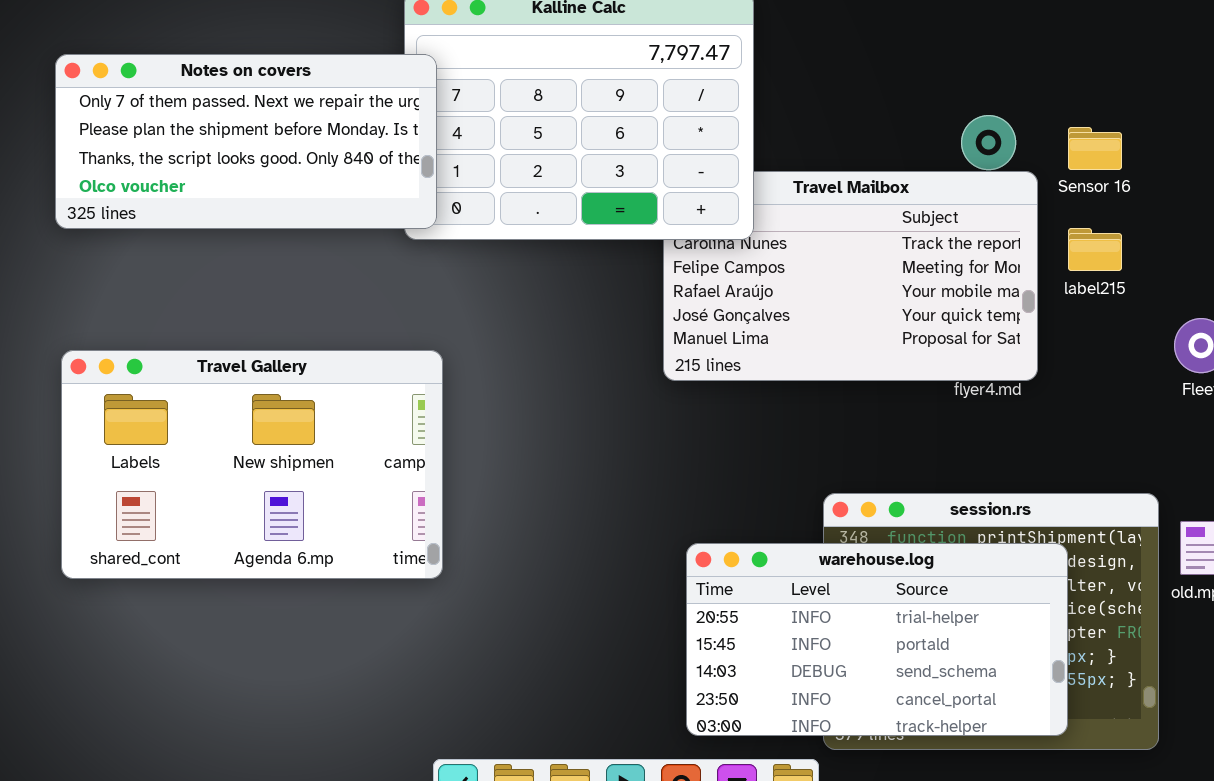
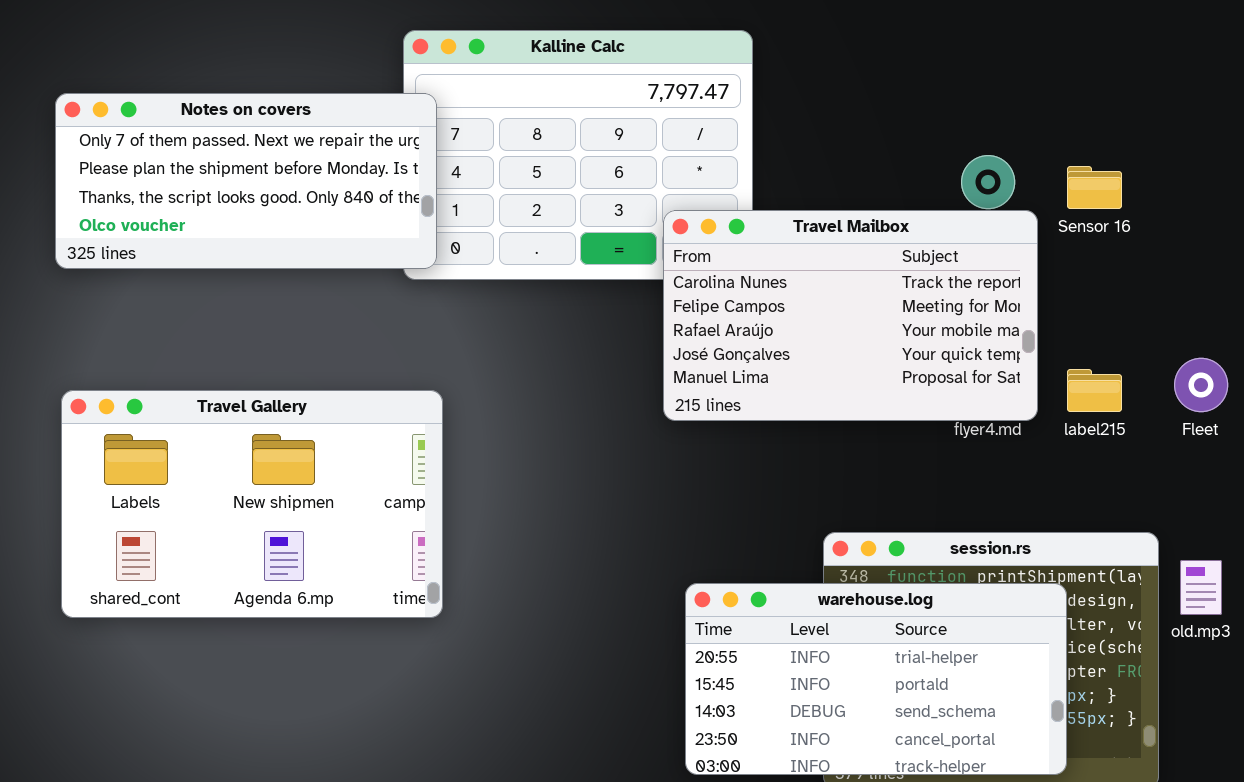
Travel Mailbox: [663,171,1038,381] -> [663,210,1038,421], raised
label215: [1068,228,1122,271] -> [1067,369,1122,412], moved

